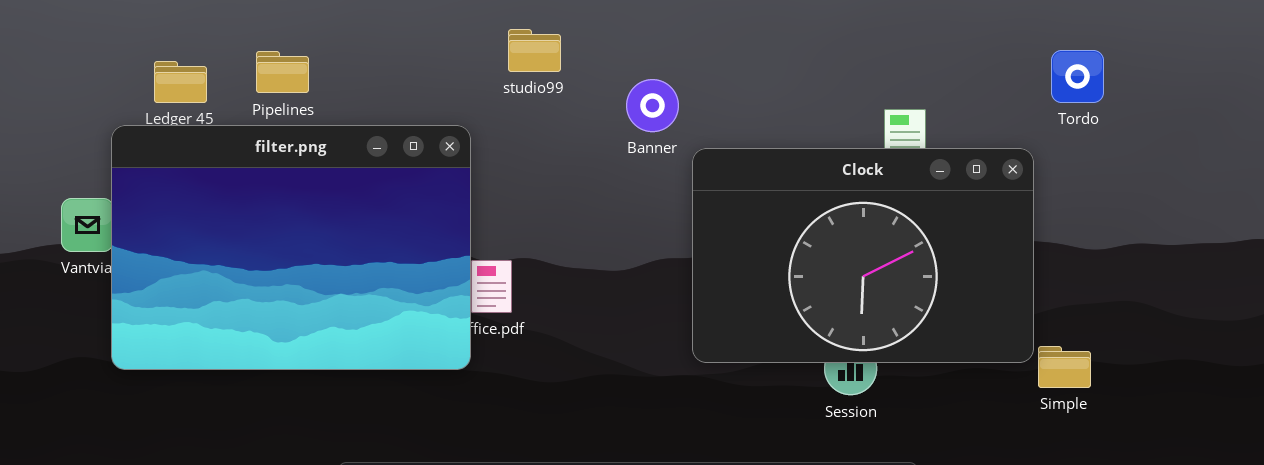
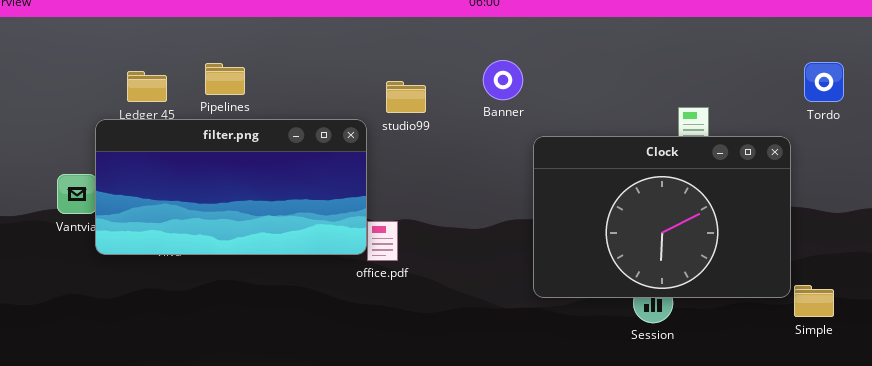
studio99: [508,29,561,72] -> [386,81,426,113], moved
Banner: [626,79,679,132] -> [483,60,523,100], moved
filter.png: [111,125,471,370] -> [95,119,367,255], resized

